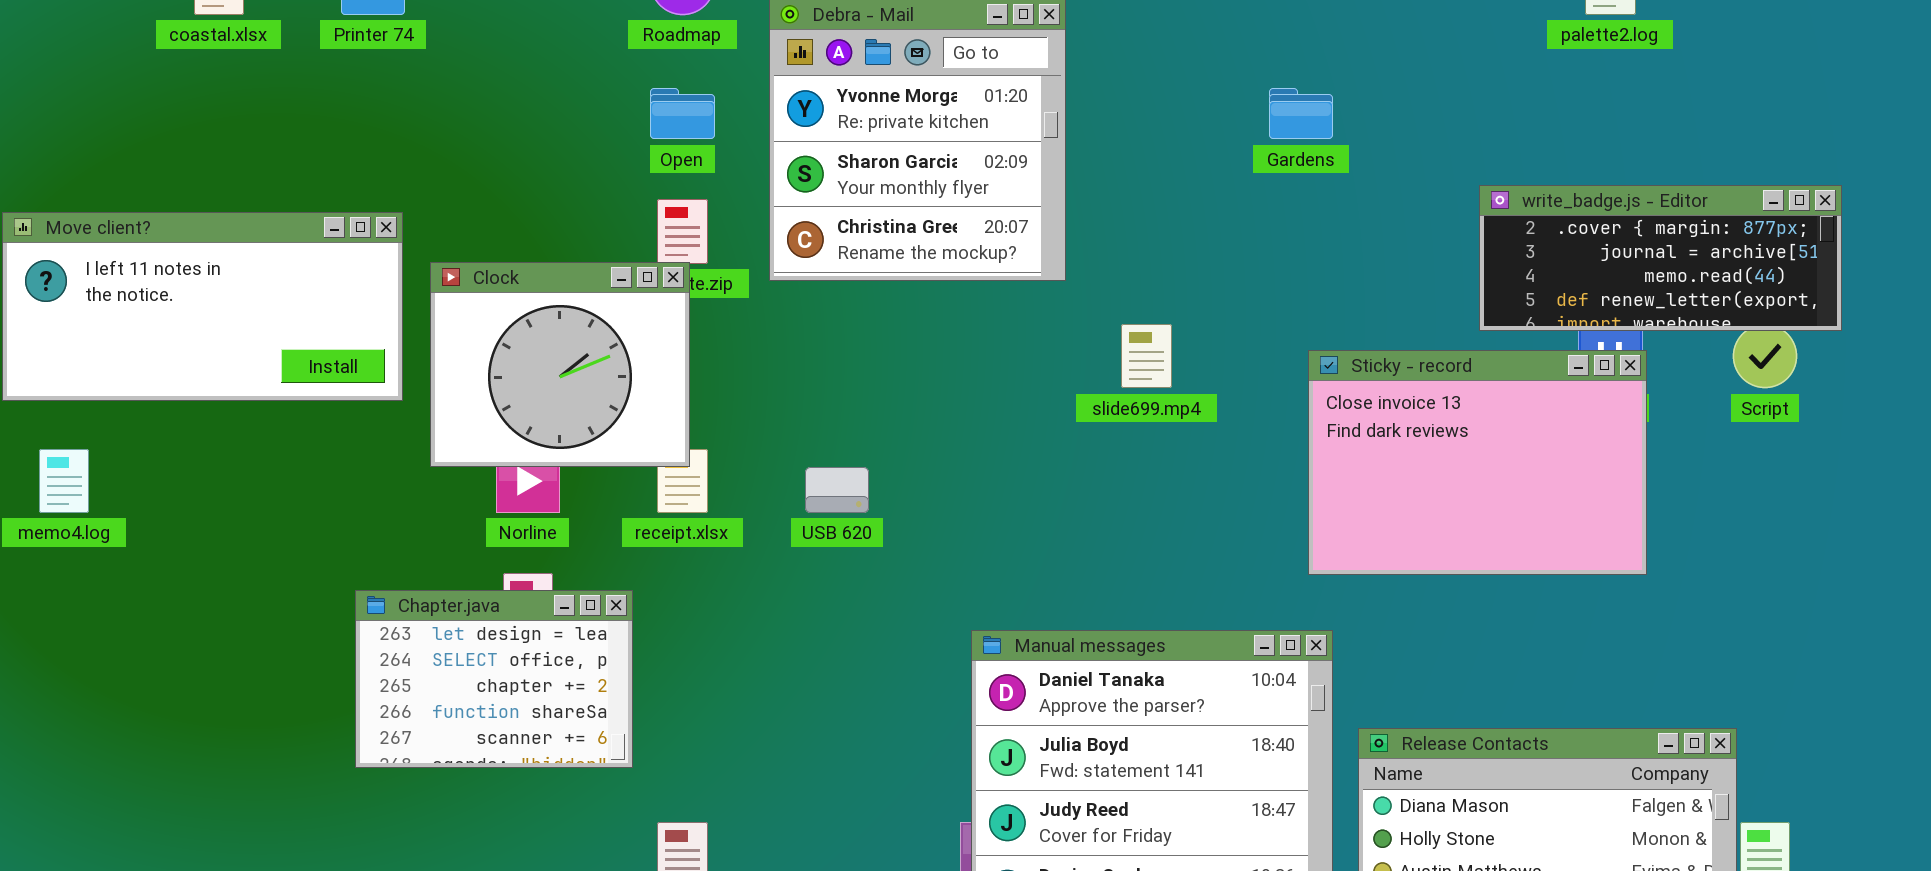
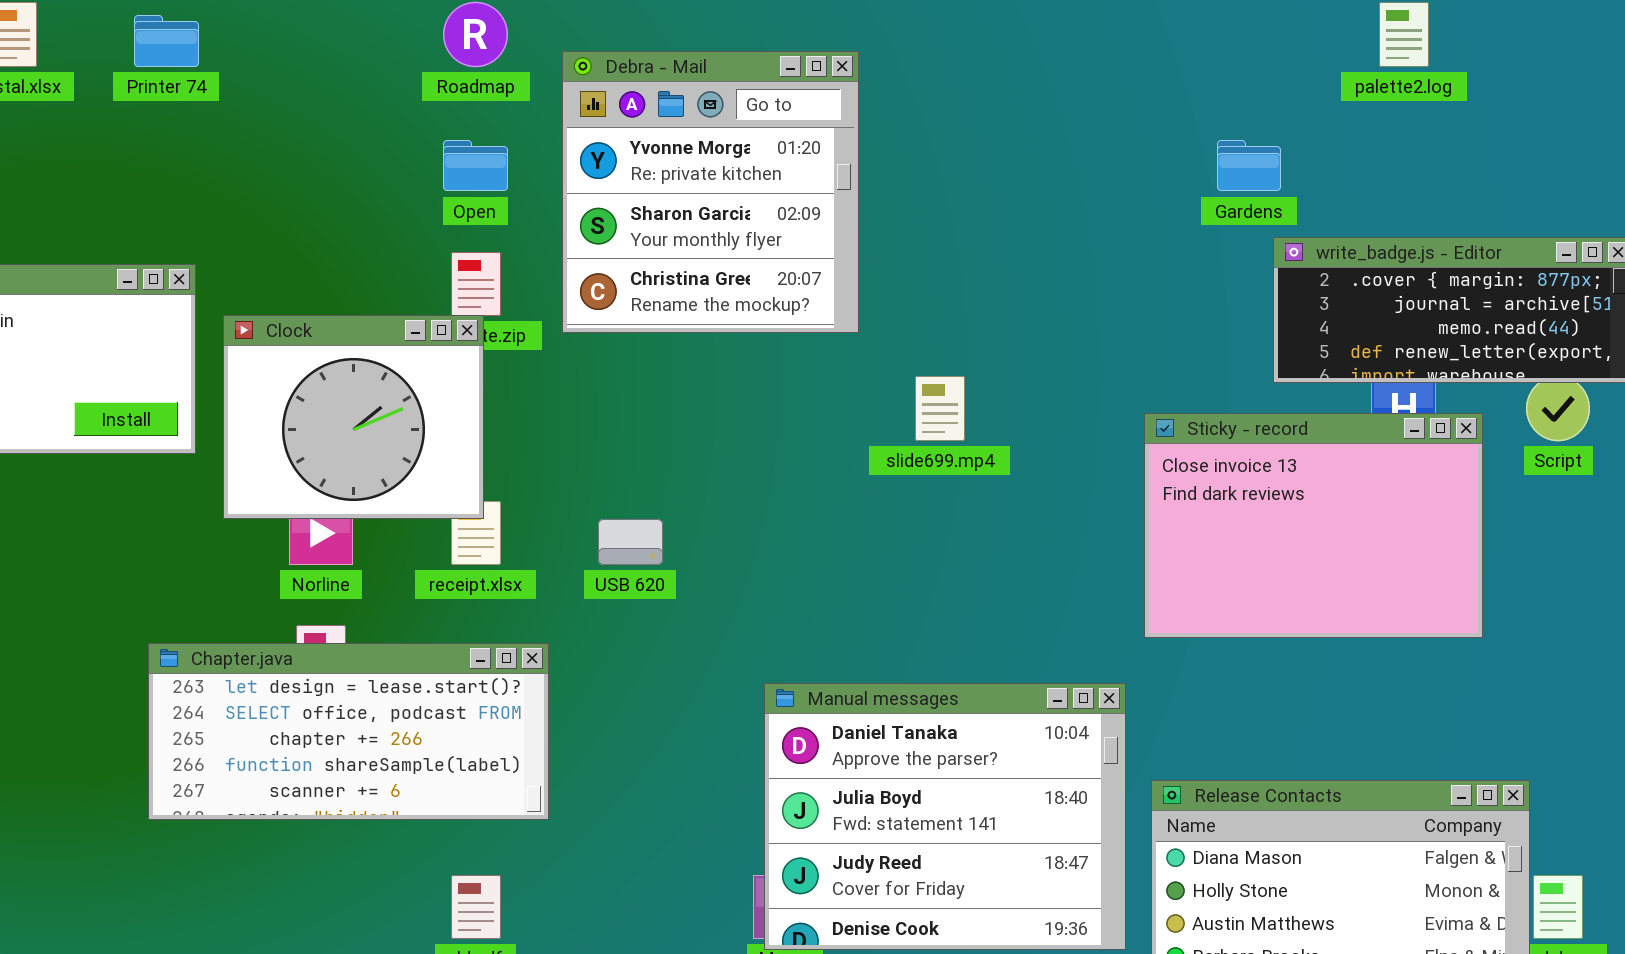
Gardens: [1269,88,1333,139] -> [1217,140,1281,191], moved
Sticky - record: [1308,350,1647,575] -> [1144,413,1483,638], moved
Chapter.java: [355,590,633,768] -> [148,643,549,820], resized

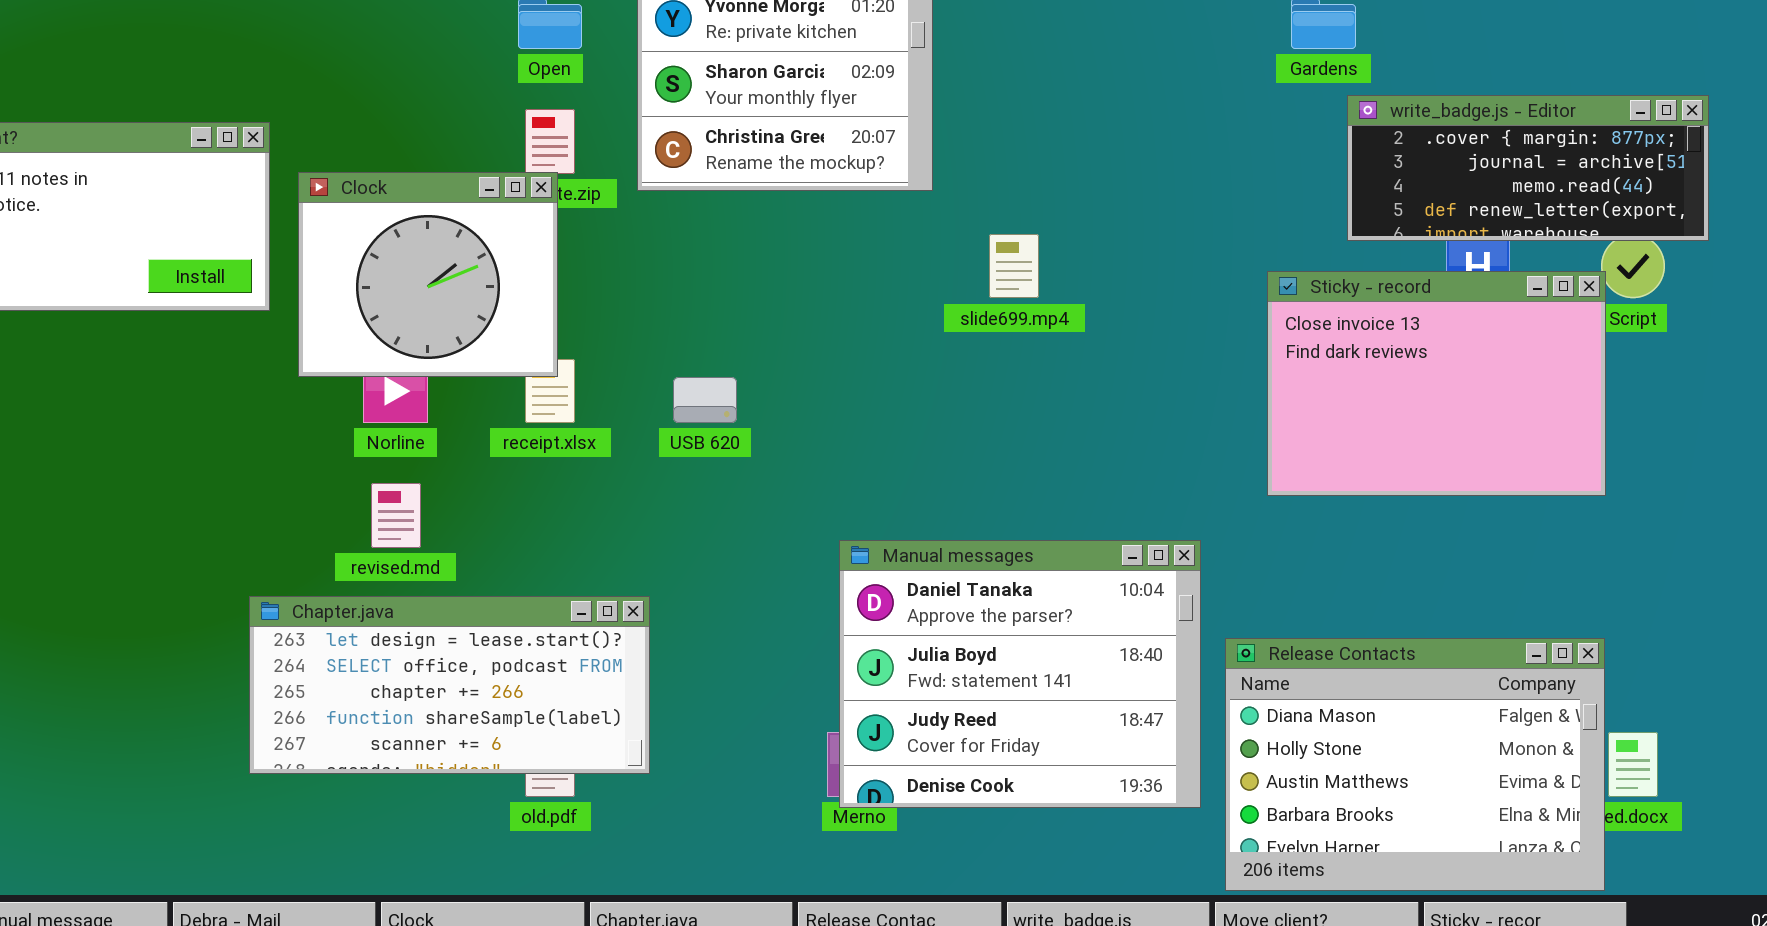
Sticky - record: [1144,413,1483,638] -> [1267,271,1606,496], moved
Chapter.java: [148,643,549,820] -> [249,596,650,774], moved

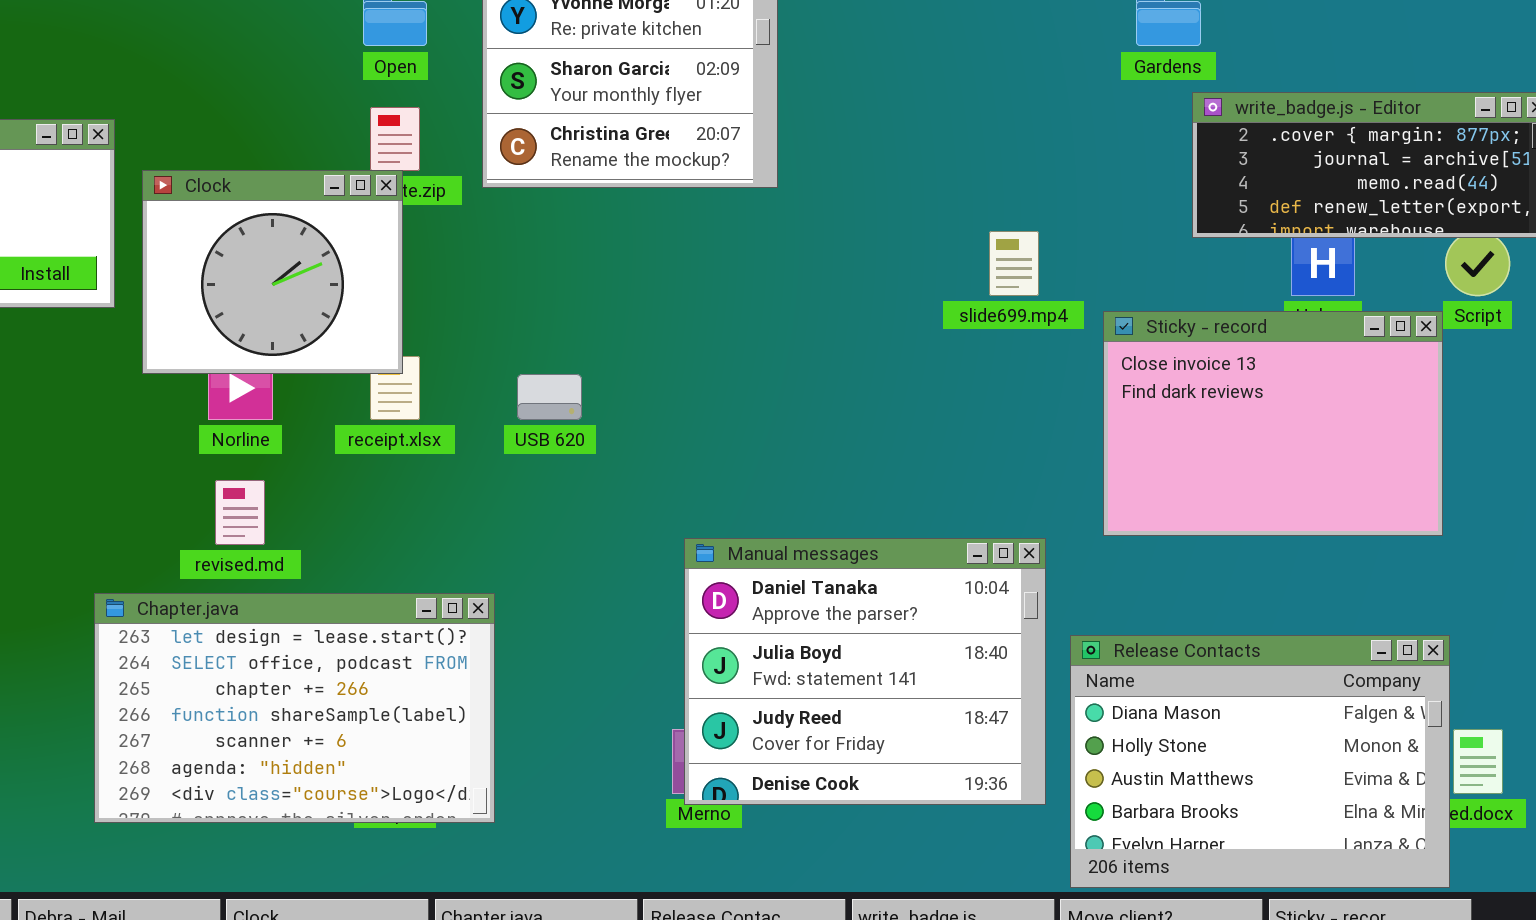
slide699.mp4: [989,234,1039,298] -> [989,231,1039,296], moved
Sticky - record: [1267,271,1606,496] -> [1103,311,1443,536], moved
Chapter.java: [249,596,650,774] -> [94,593,495,823], resized

